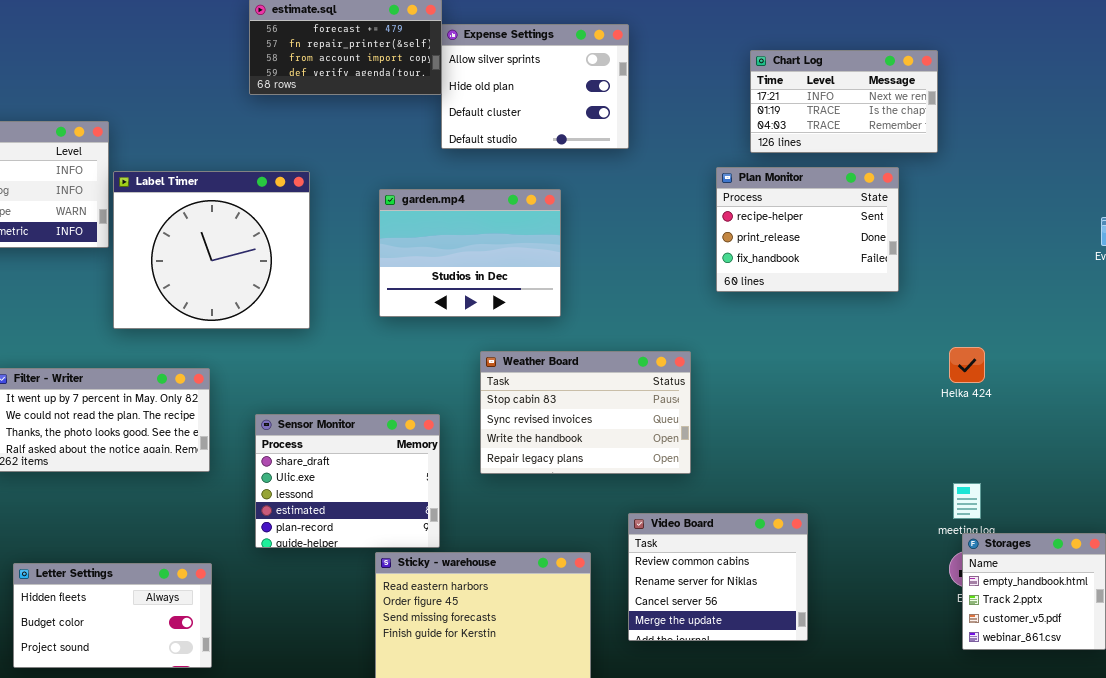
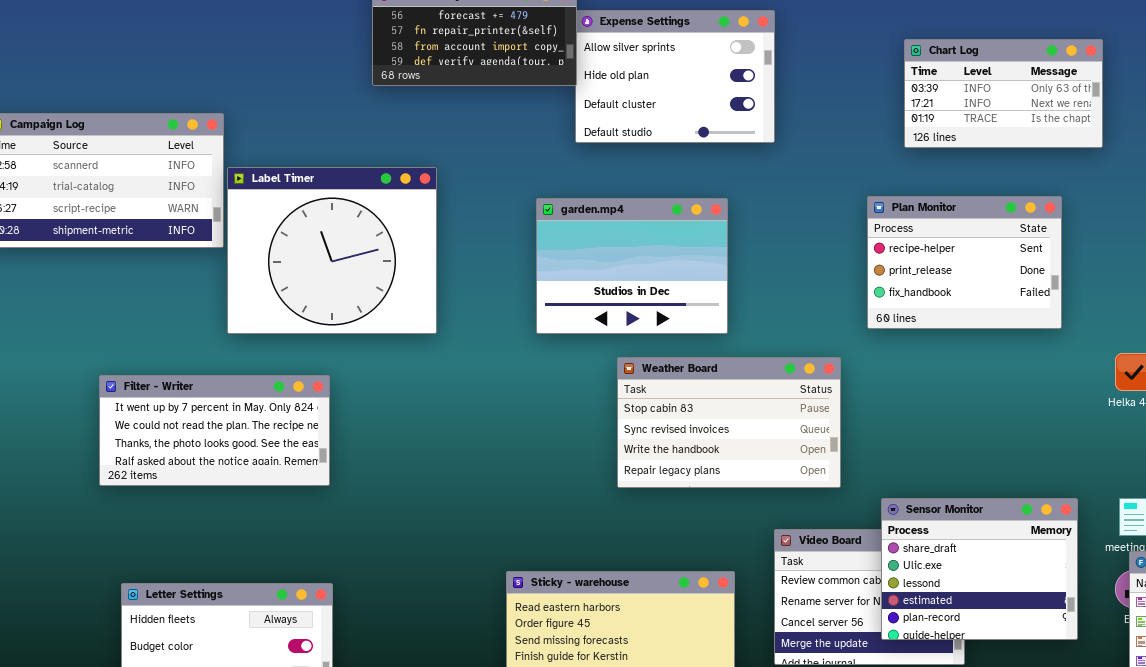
Chart Log: [750,50,938,153] -> [904,39,1103,148], scrolled up 1 row
Plan Monitor: [716,167,899,292] -> [867,196,1062,329], moved
garden.mp4: [379,189,561,317] -> [536,198,728,334], moved
Sensor Monitor: [255,414,440,548] -> [881,498,1078,640], moved

